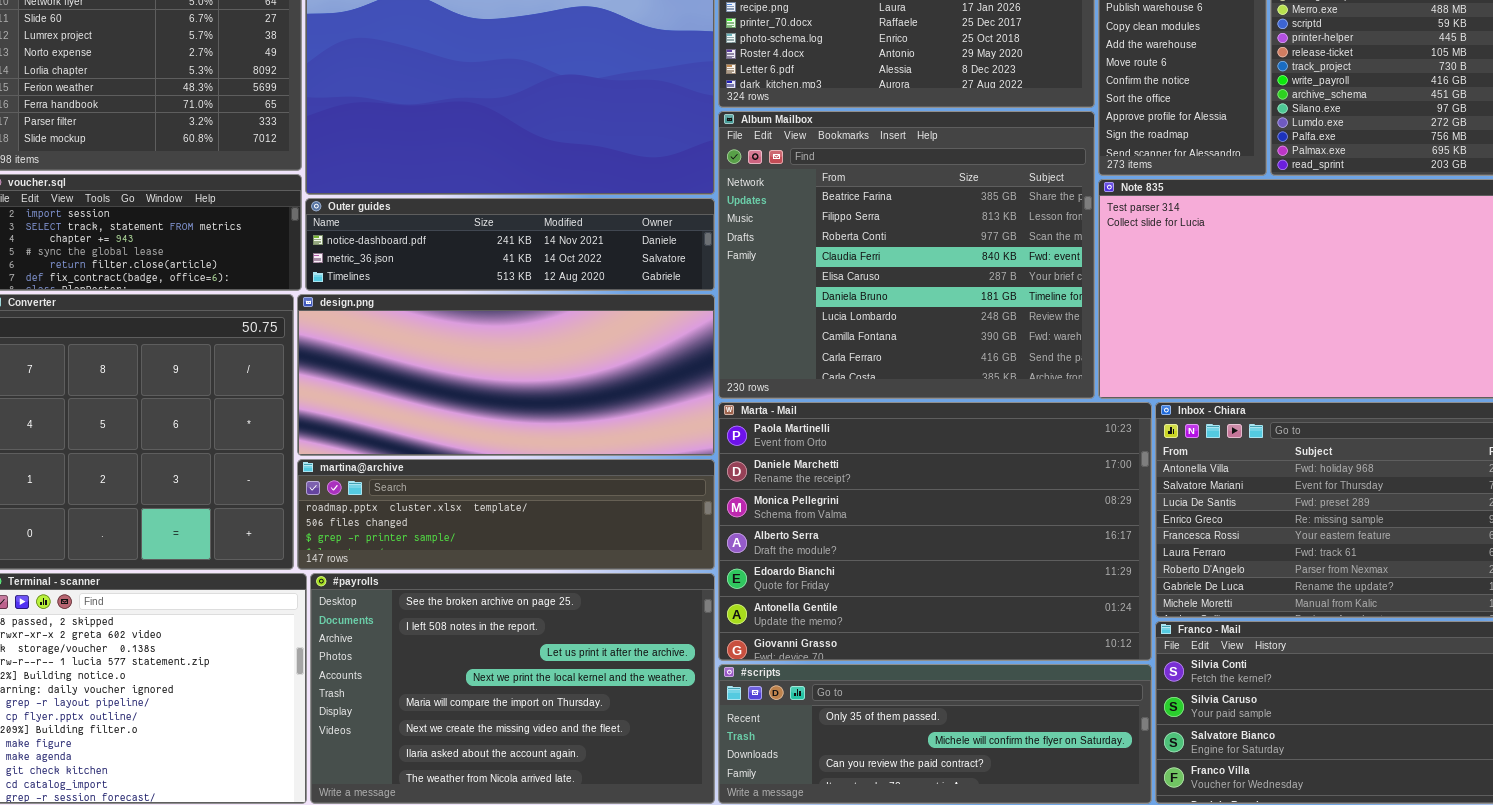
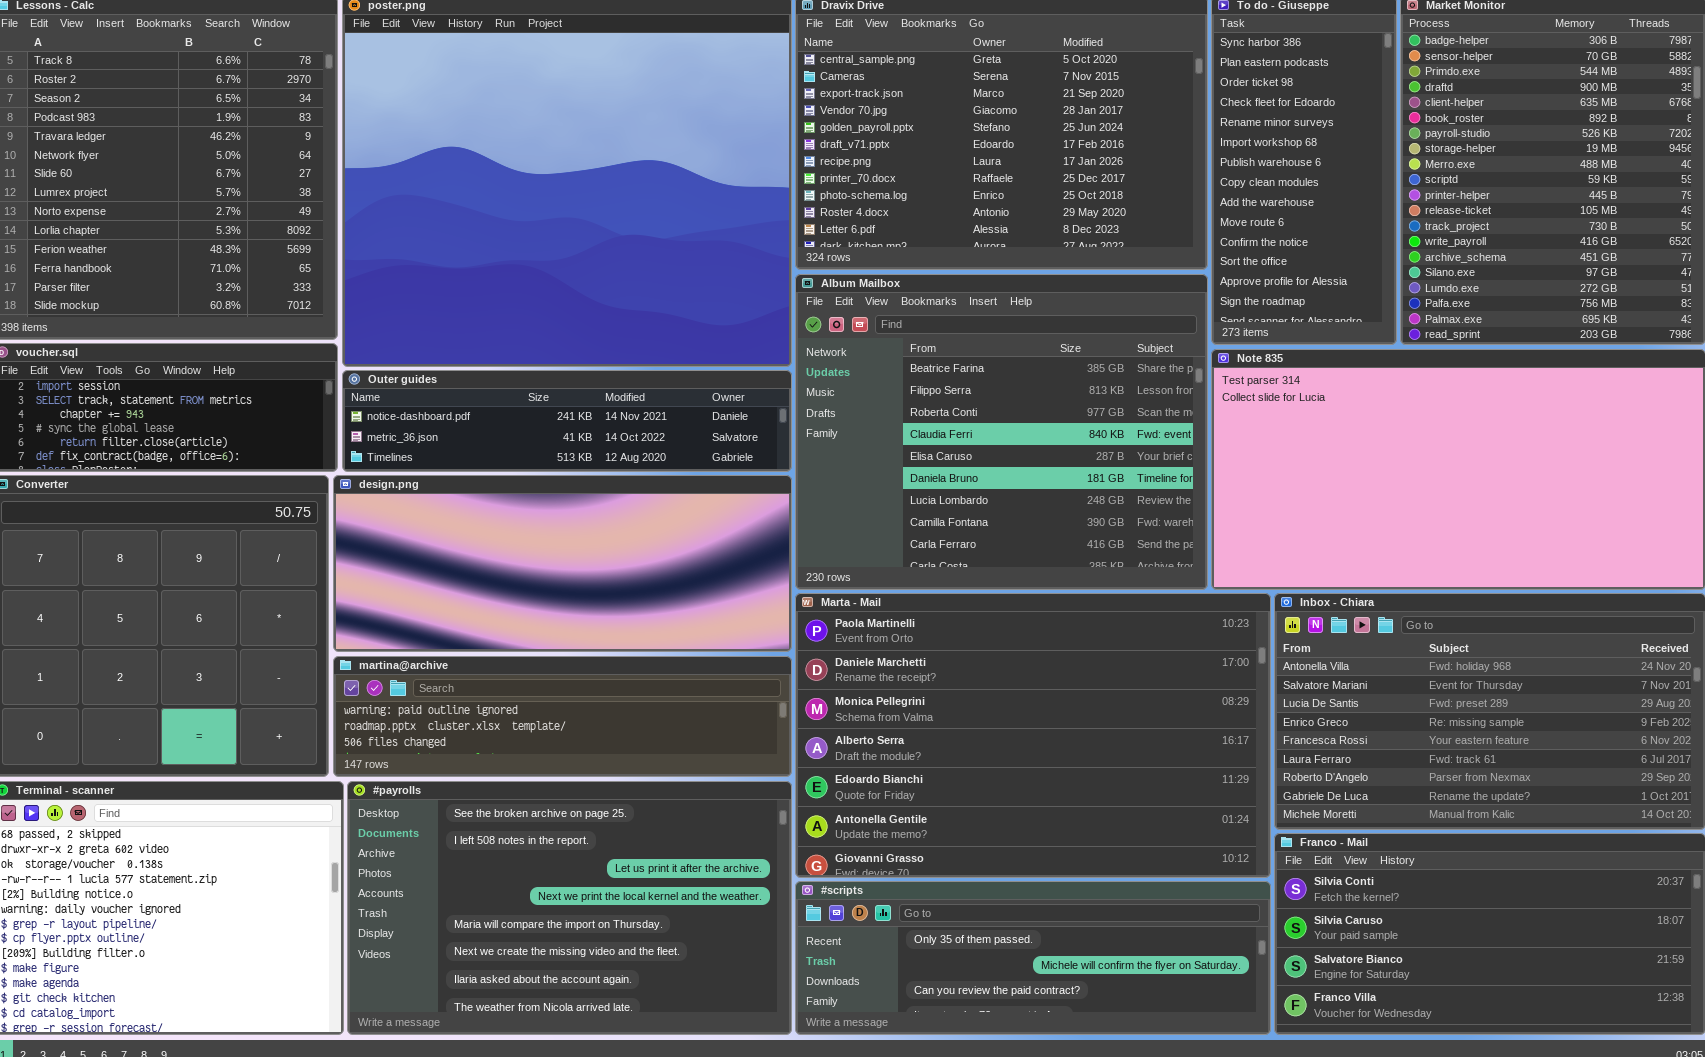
martina@archive: [297,459,715,570] -> [333,656,792,777], scrolled up 1 row

